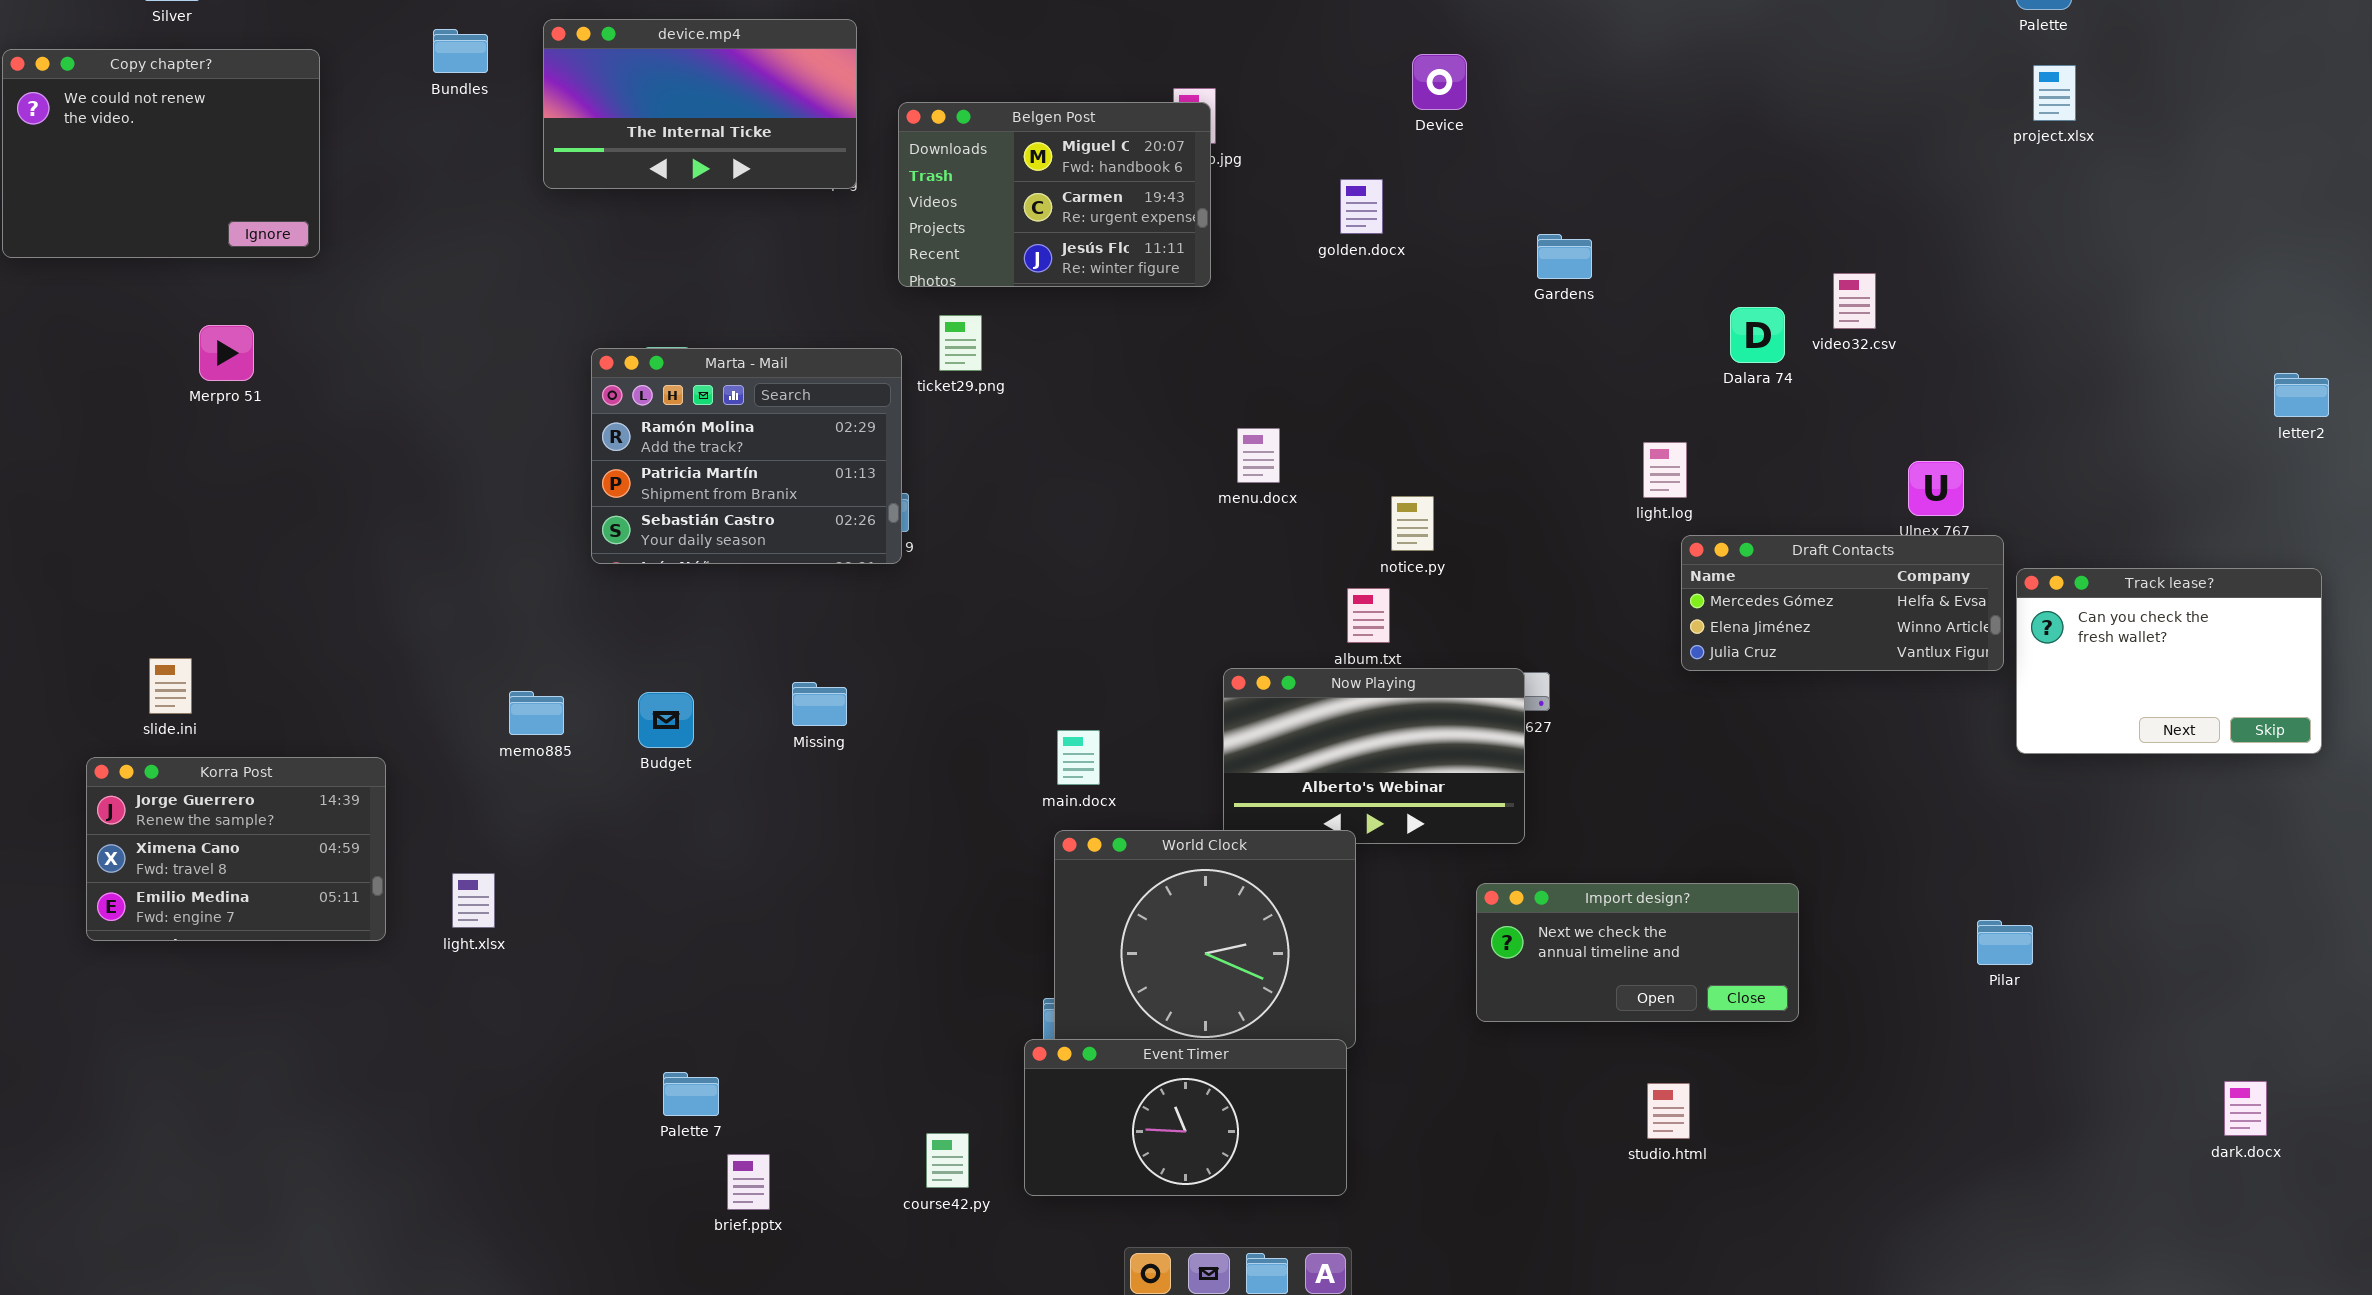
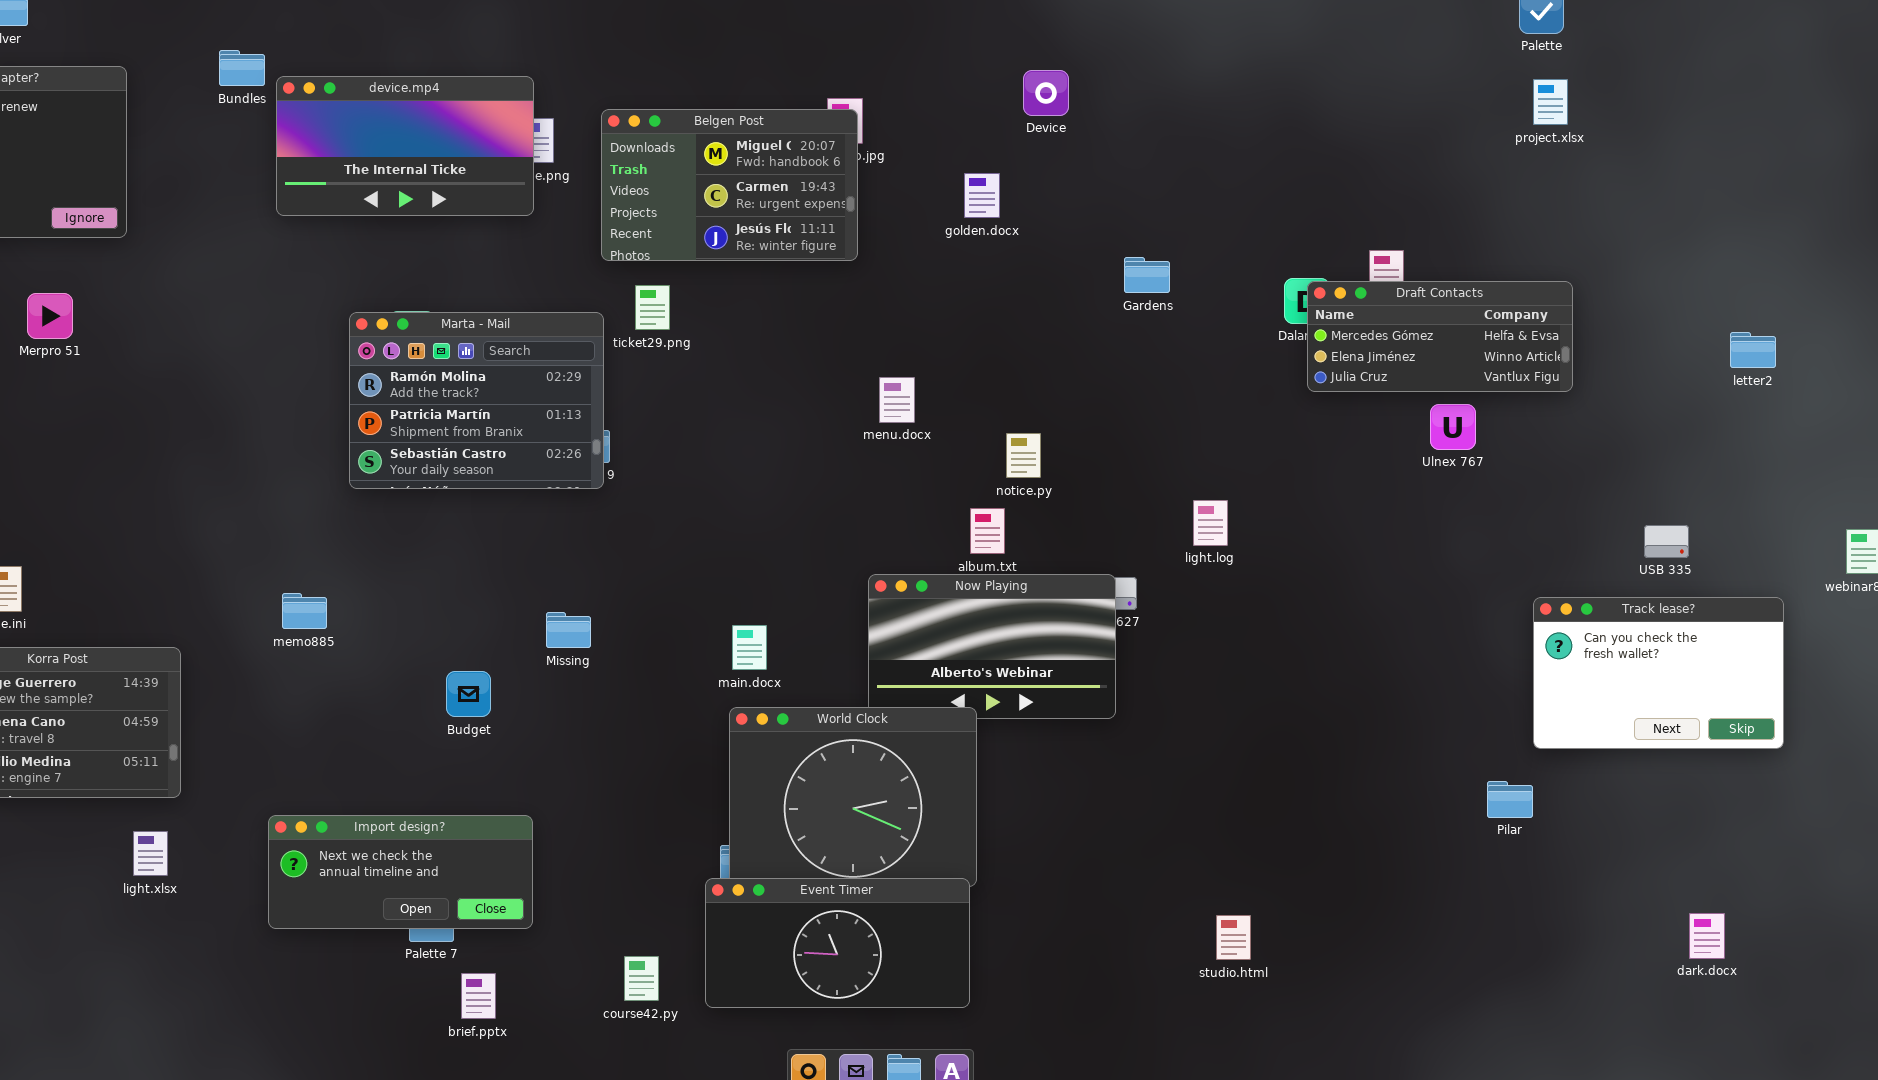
device.mp4: [543,19,857,189] -> [276,76,534,216], moved
Gardens: [1537,234,1592,279] -> [1124,257,1170,293], moved
light.log: [1643,442,1687,498] -> [1193,500,1228,546], moved
Draft Contacts: [1681,535,2004,671] -> [1307,281,1573,392], moved
Track lease?: [2016,568,2322,754] -> [1533,597,1784,749], moved
Missing: [792,682,847,726] -> [546,612,591,648], moved
Budget: [638,692,694,748] -> [446,671,491,717], moved
light.xlsx: [452,873,495,928] -> [133,831,168,876], moved
Import design?: [1476,883,1799,1022] -> [268,815,533,929], moved

